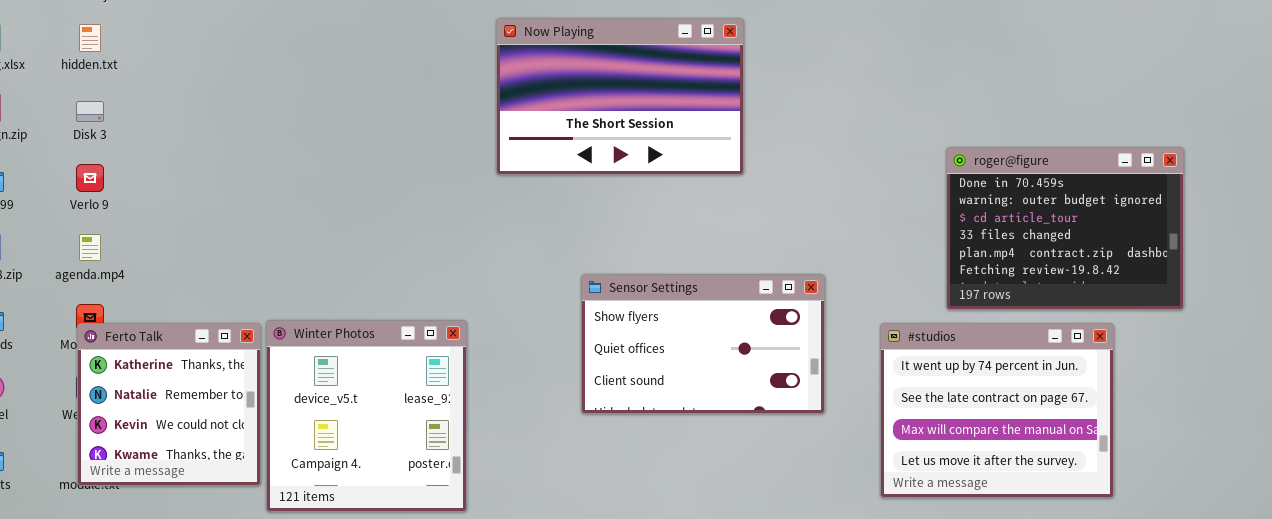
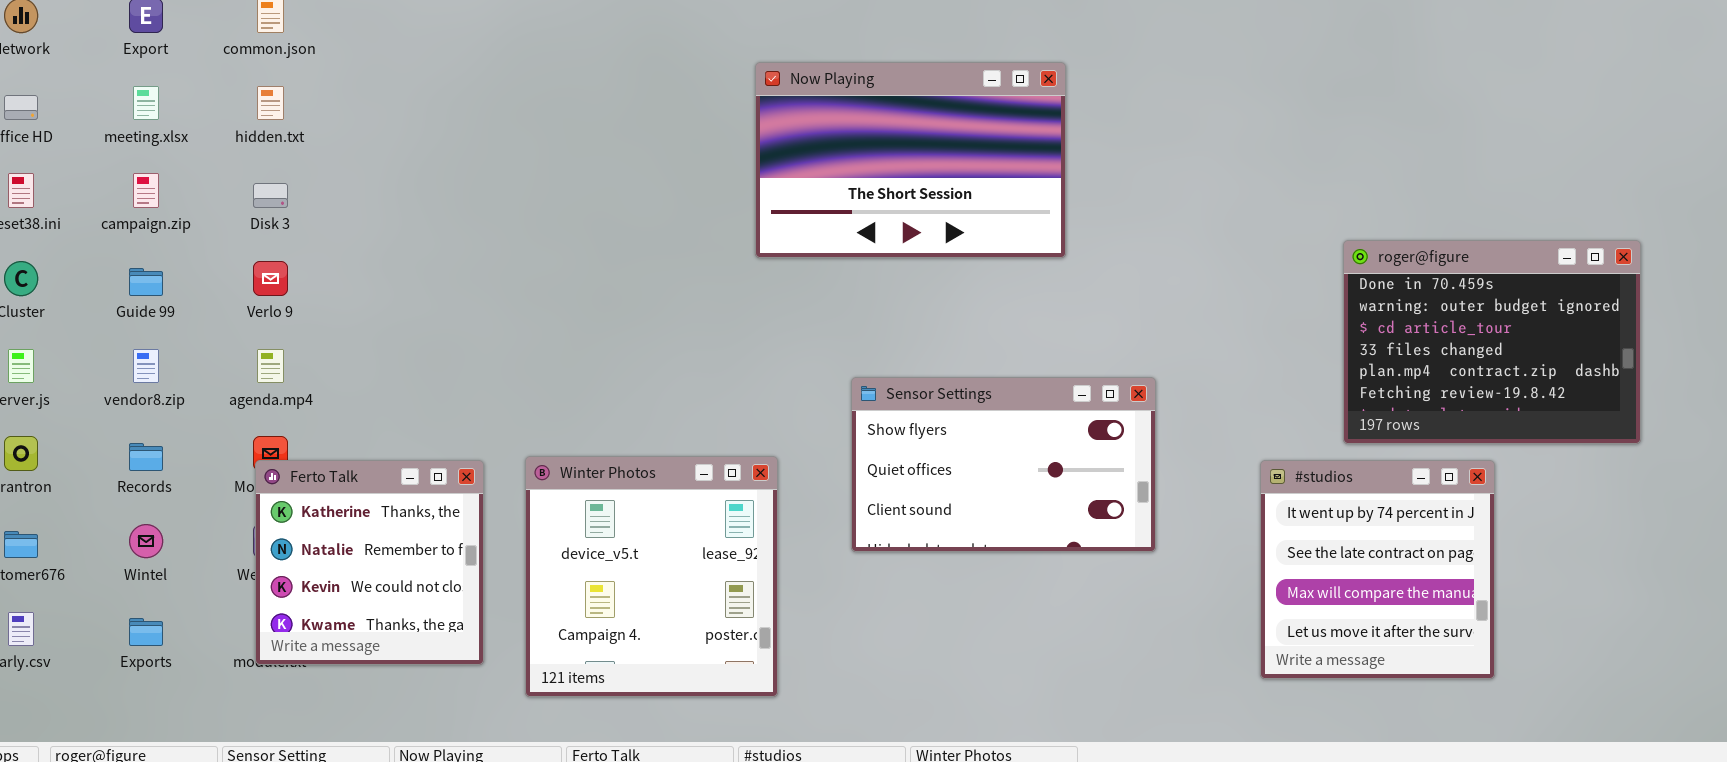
Now Playing: [496,18,744,175] -> [755,62,1066,258], moved
Sensor Settings: [581,274,825,414] -> [851,377,1156,552], moved
Winter Photos: [266,320,467,512] -> [525,456,778,697], moved
#studios: [880,323,1114,498] -> [1260,460,1495,679], resized

